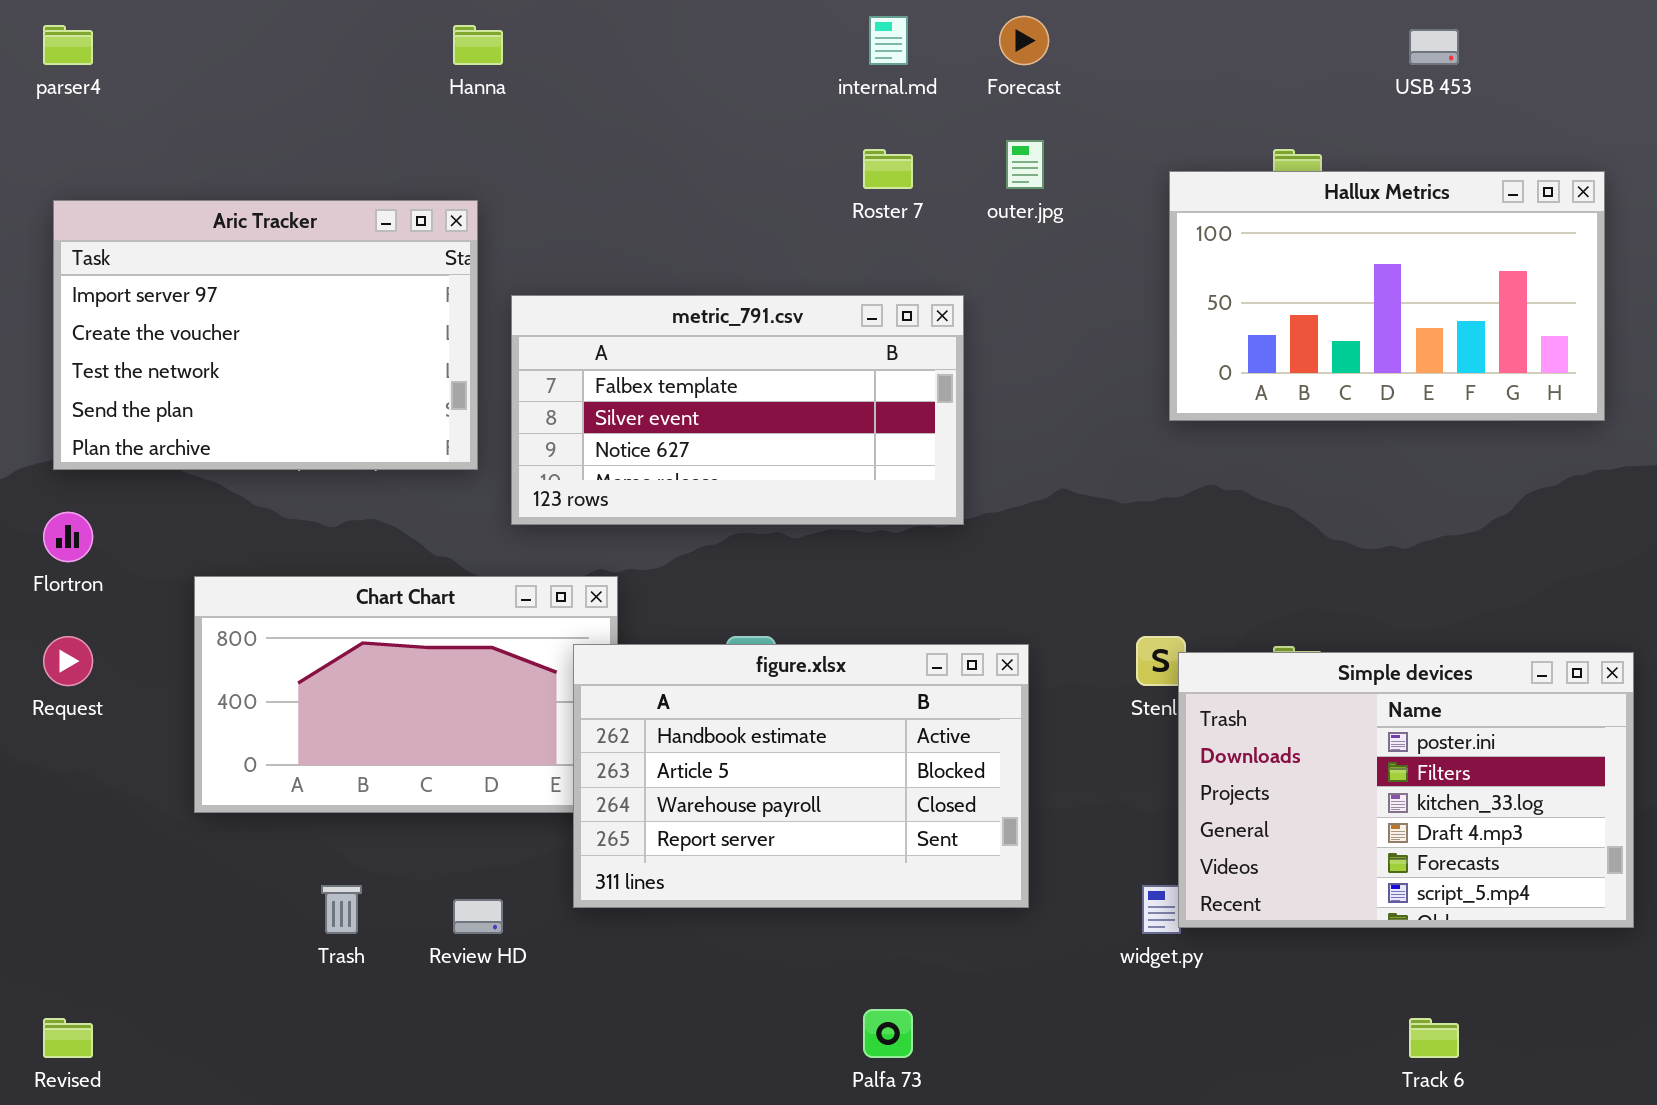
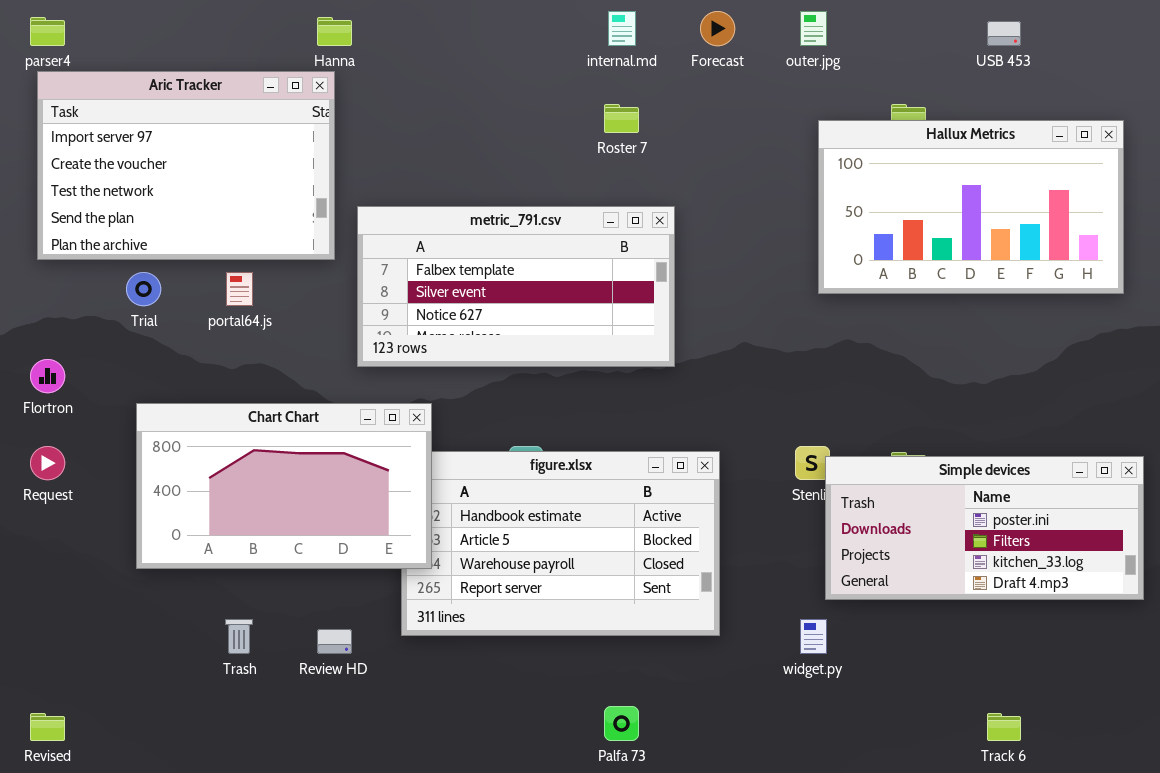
outer.jpg: [1006,140,1044,189] -> [800,11,827,46], moved
Aric Tracker: [53,200,478,470] -> [37,71,335,260], moved
Chart Chart: [194,576,618,813] -> [136,403,432,569], raised
Simple devices: [1178,652,1634,928] -> [825,456,1144,600], resized

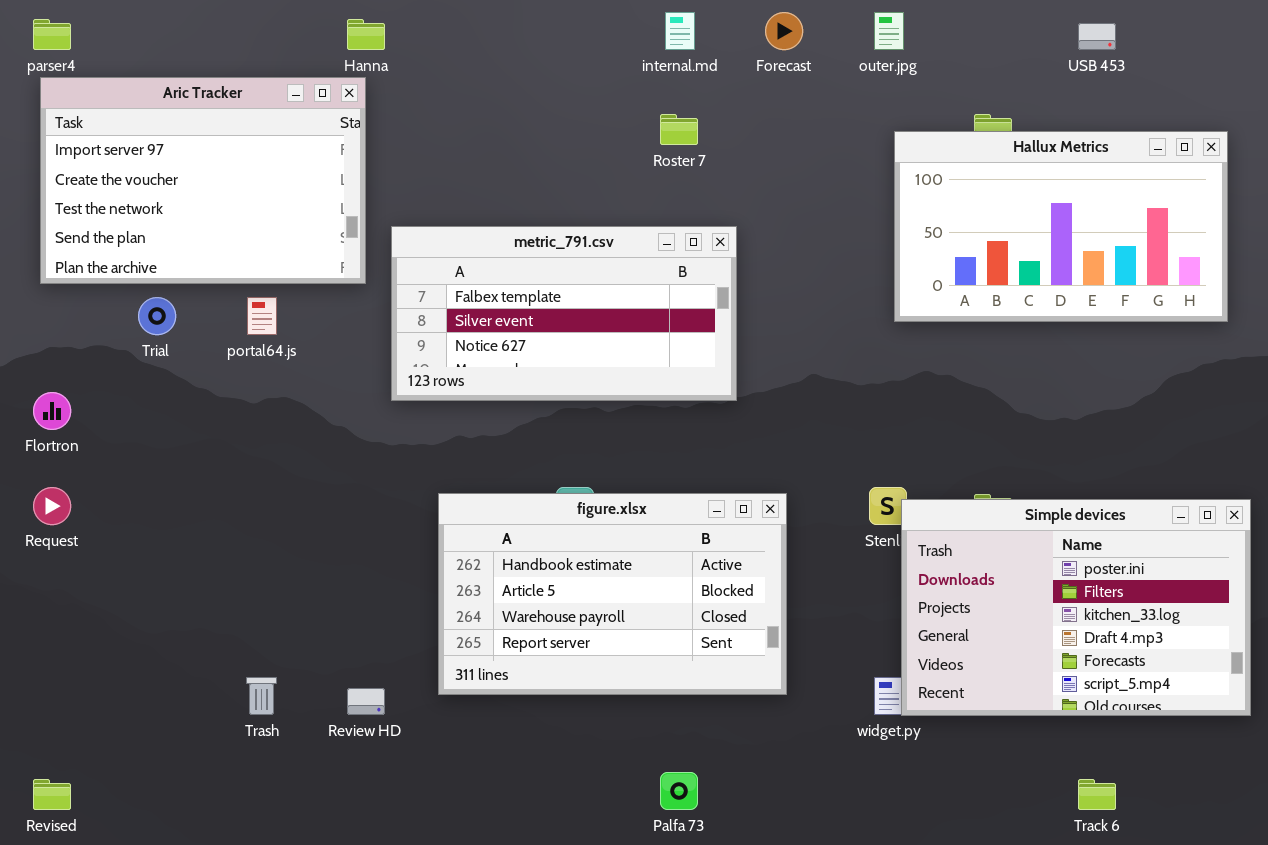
Chart Chart: [136,403,432,569] -> none, closed
Simple devices: [825,456,1144,600] -> [901,499,1251,716], resized

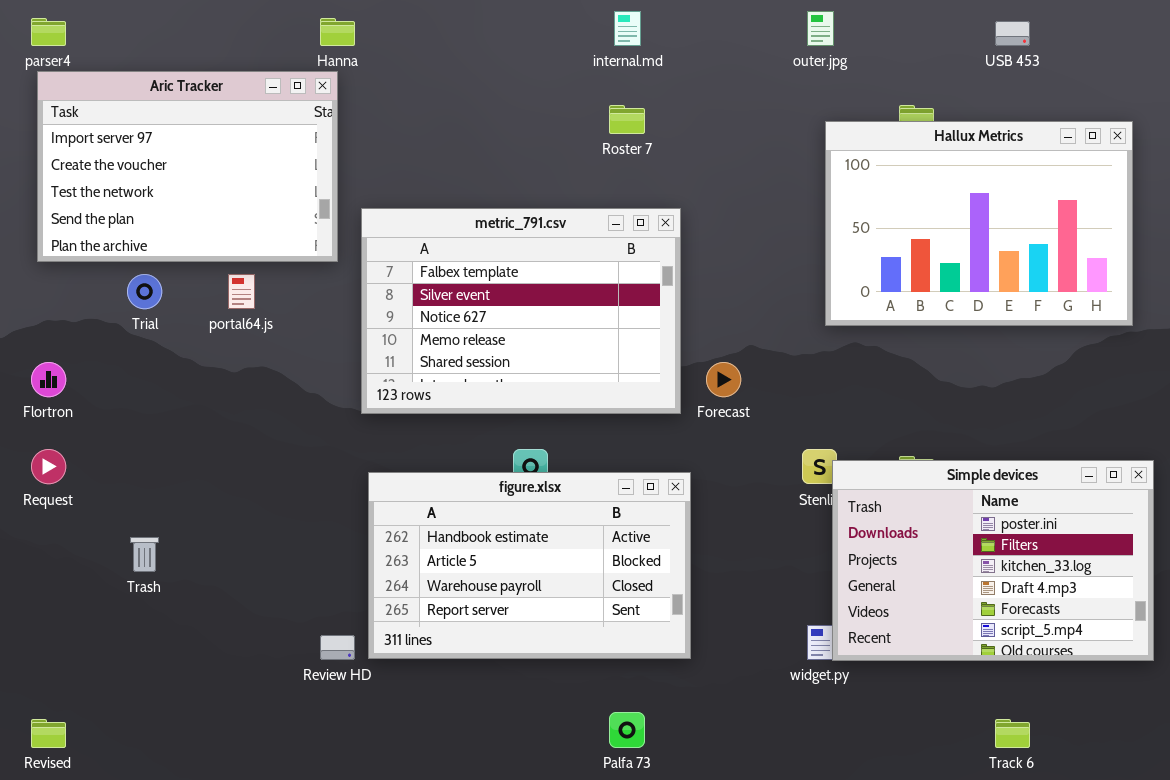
Forecast: [765,12,803,50] -> [706,362,741,397], moved
Hallux Metrics: [894,131,1228,322] -> [825,121,1133,326], resized
metric_791.csv: [391,226,737,401] -> [361,208,681,414], resized
figure.xlsx: [438,493,787,695] -> [368,472,691,659], moved
Trash: [246,677,277,715] -> [130,537,159,572], moved

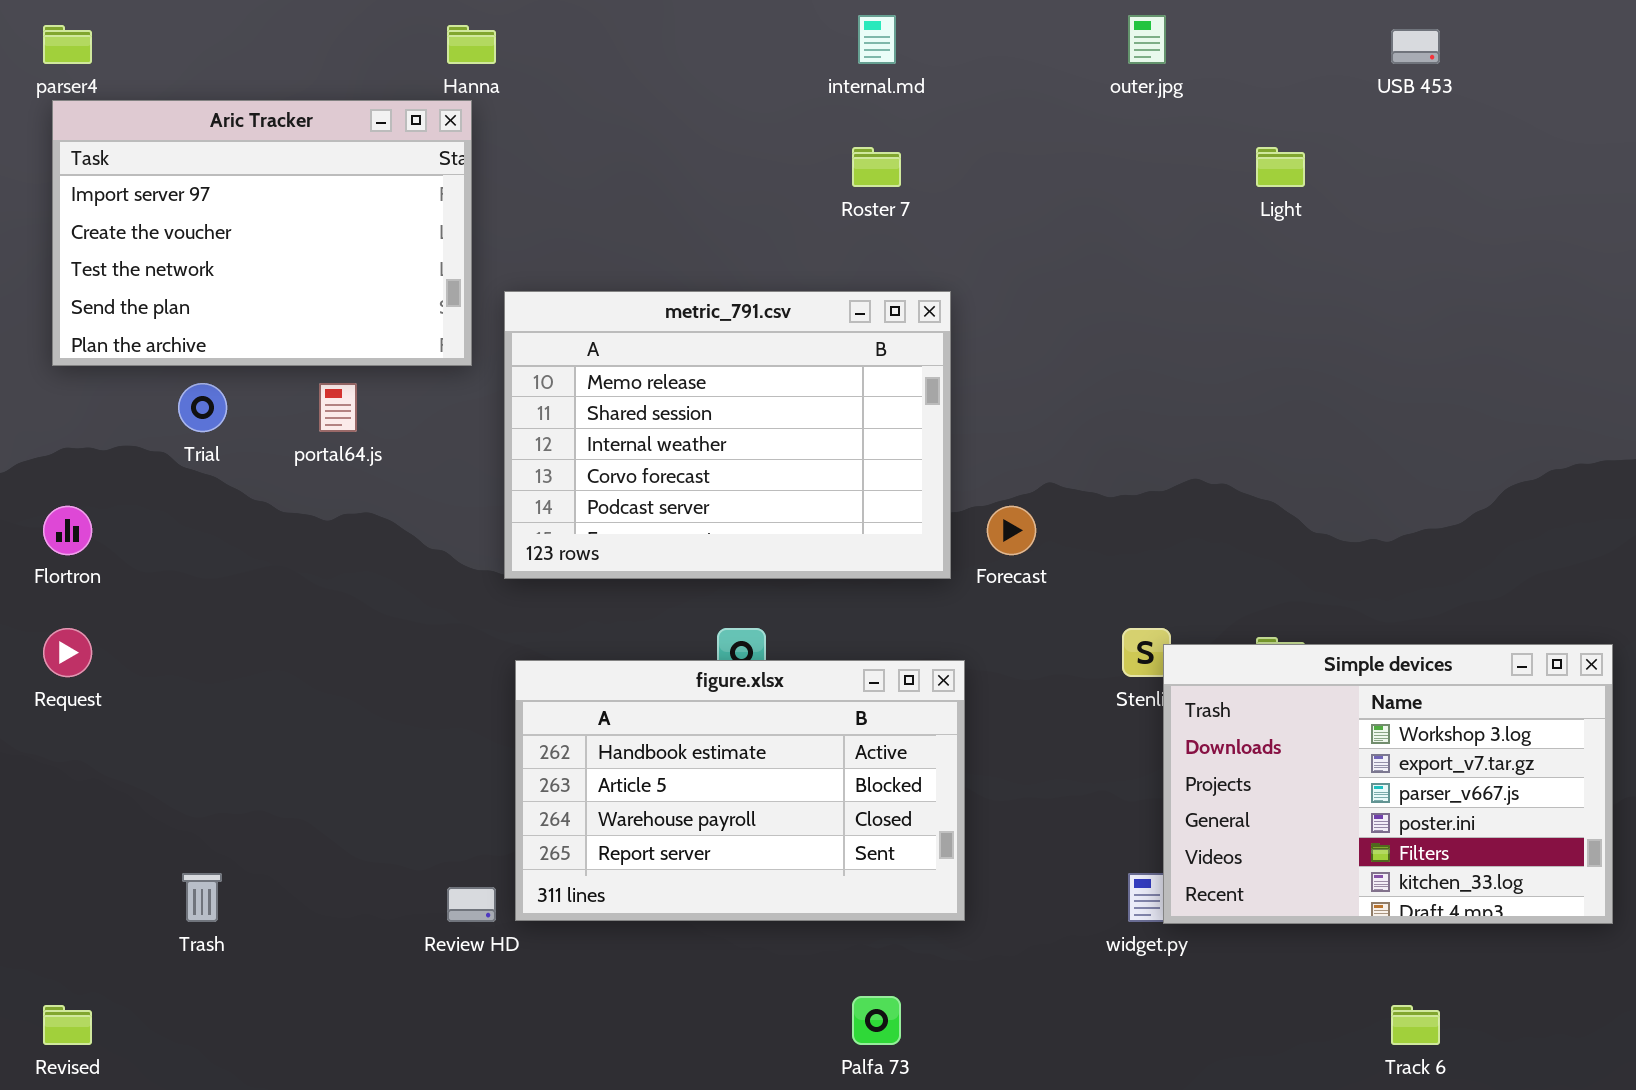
Hallux Metrics: [825,121,1133,326] -> none, closed
metric_791.csv: [361,208,681,414] -> [504,291,951,579], scrolled down 3 rows
Simple devices: [832,460,1154,661] -> [1163,644,1613,924], scrolled up 3 rows
Trash: [130,537,159,572] -> [182,873,222,922], moved

